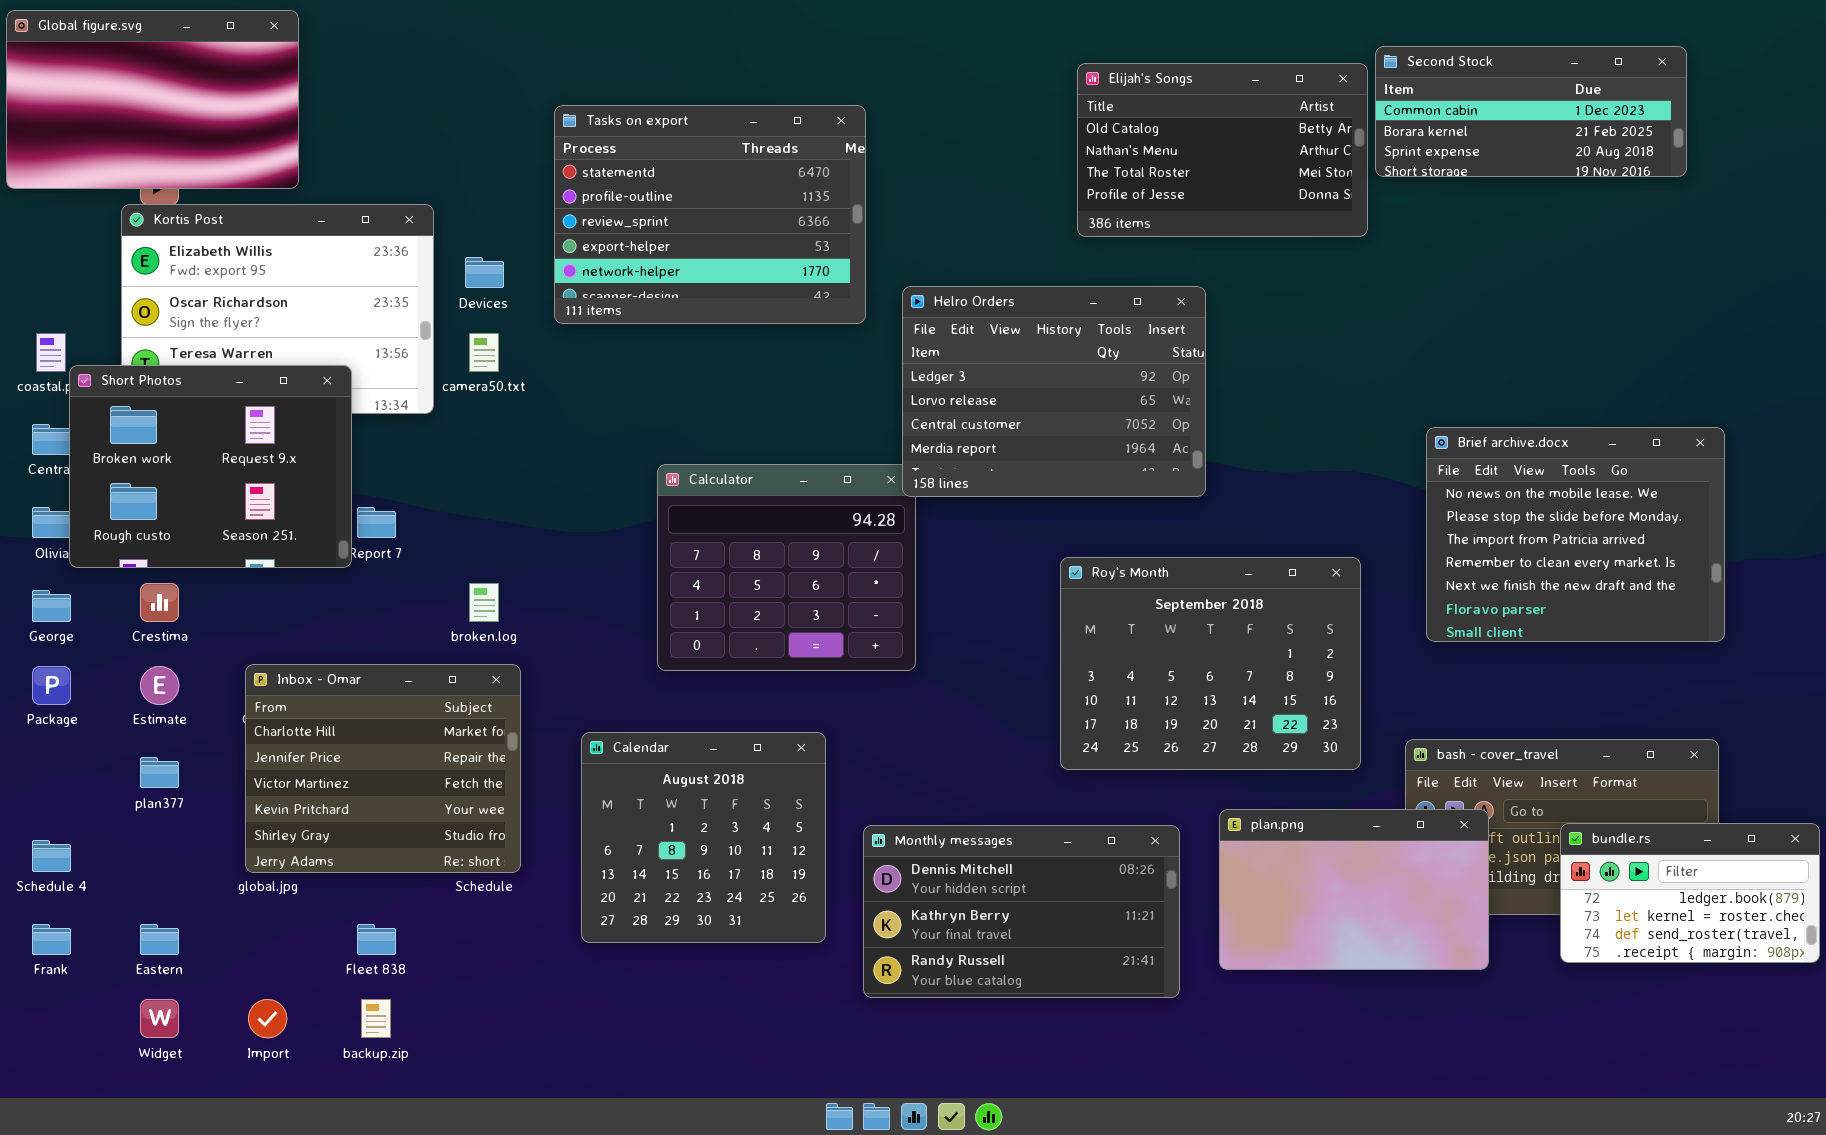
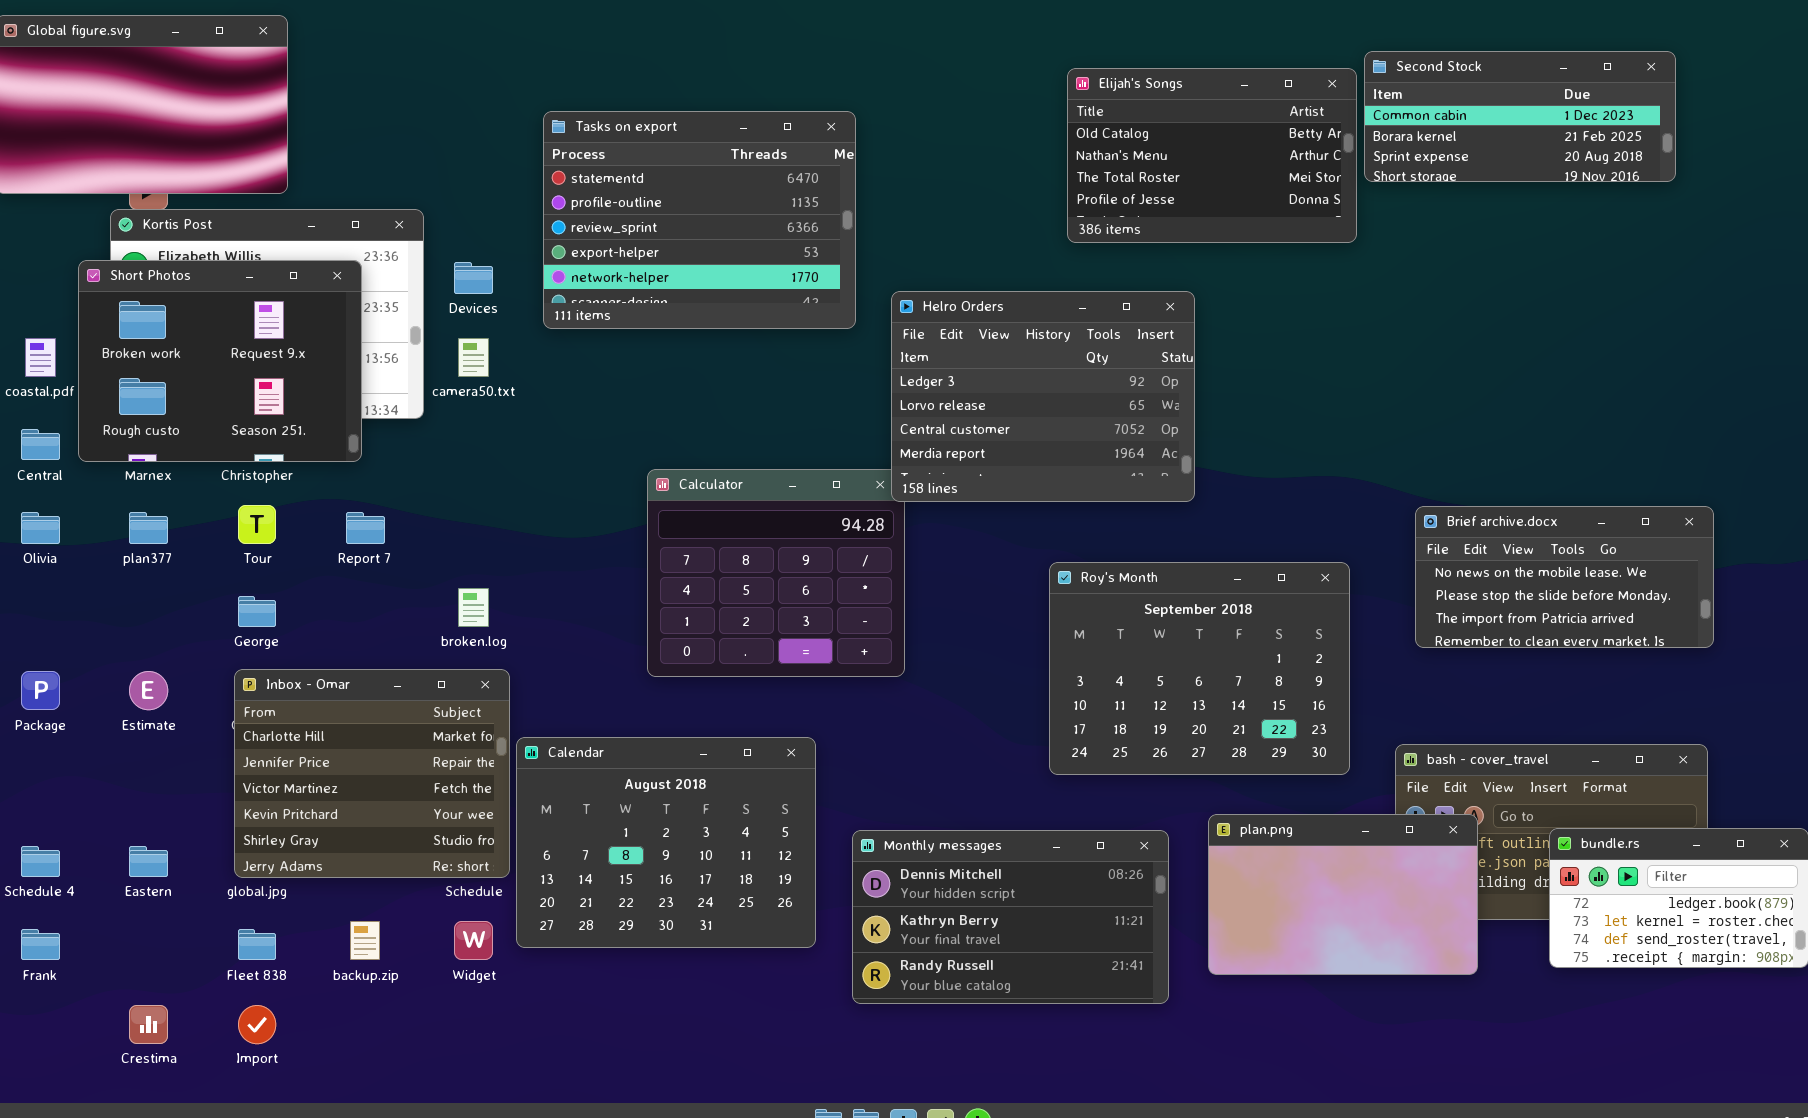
Short Photos: [69,365,352,568] -> [78,260,362,462], moved
Brief archive.docx: [1426,427,1725,642] -> [1415,506,1714,648], resized
Crestima: [140,583,179,622] -> [129,1005,168,1044], moved
George: [32,590,71,622] -> [238,596,276,627], moved
Calendar: [581,732,826,943] -> [516,737,816,948], resized
plan377: [140,757,179,788] -> [129,512,168,544], moved
Eastern: [140,924,179,955] -> [129,846,168,877], moved
Fleet 838: [357,924,396,955] -> [238,929,276,960], moved
Widget: [140,999,179,1038] -> [454,921,493,960], moved
backup.zip: [361,999,391,1038] -> [350,921,380,960], moved

